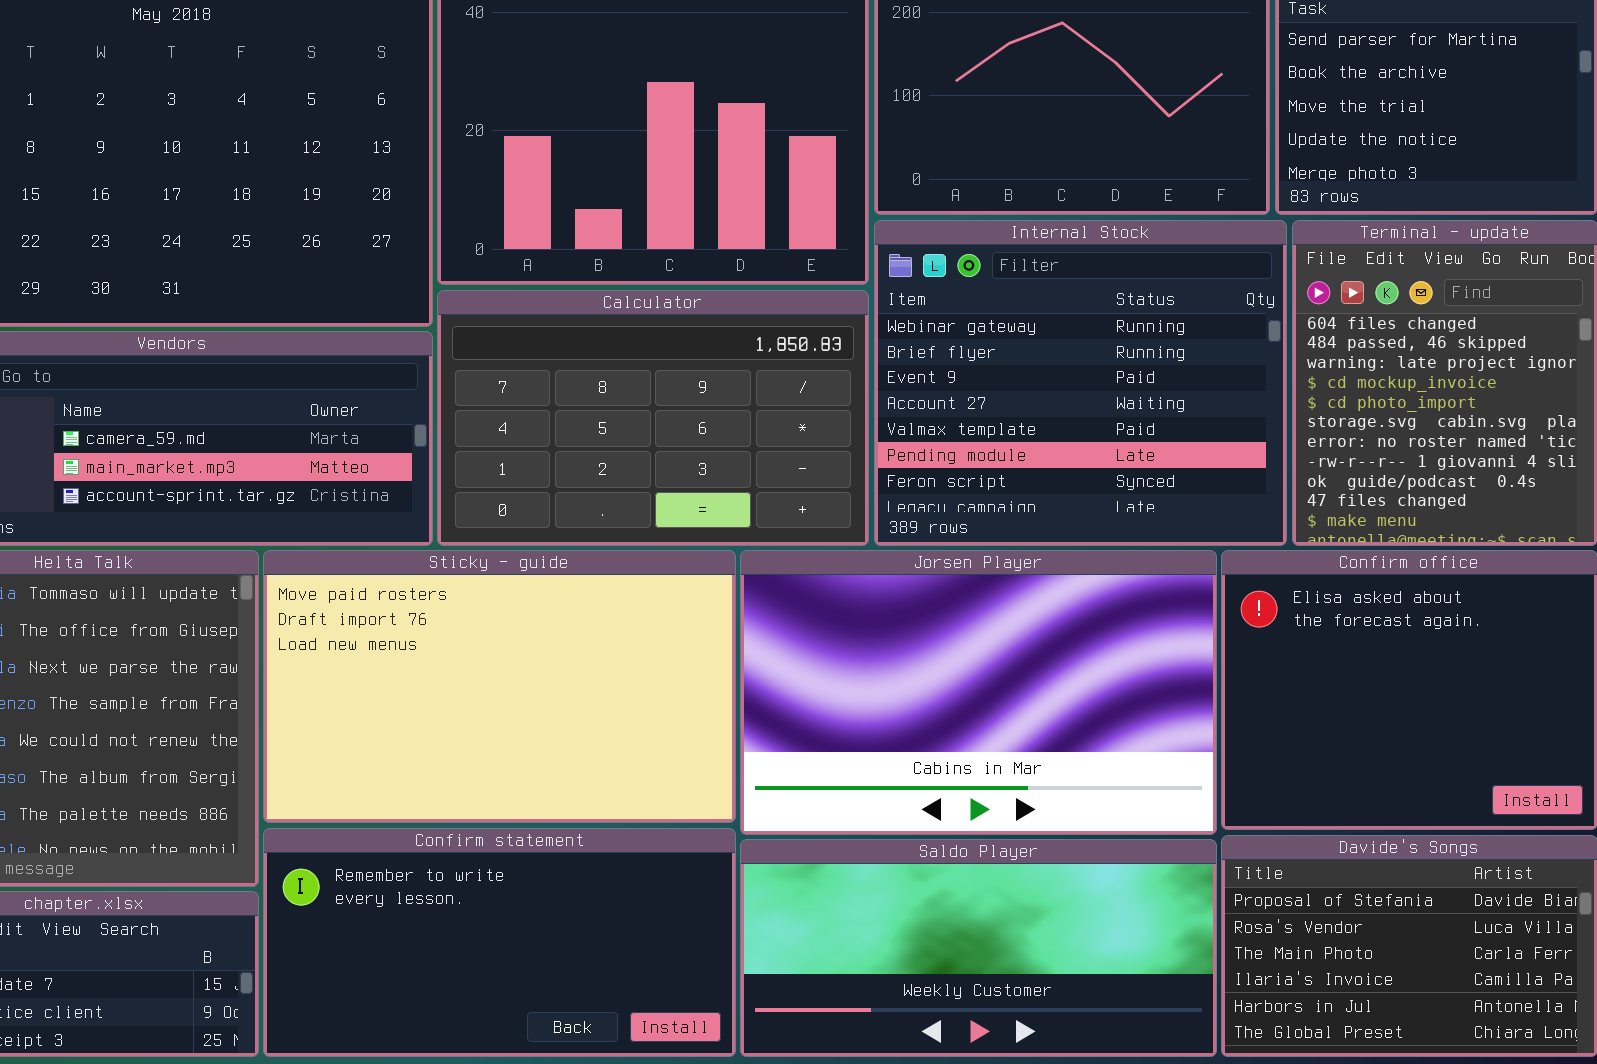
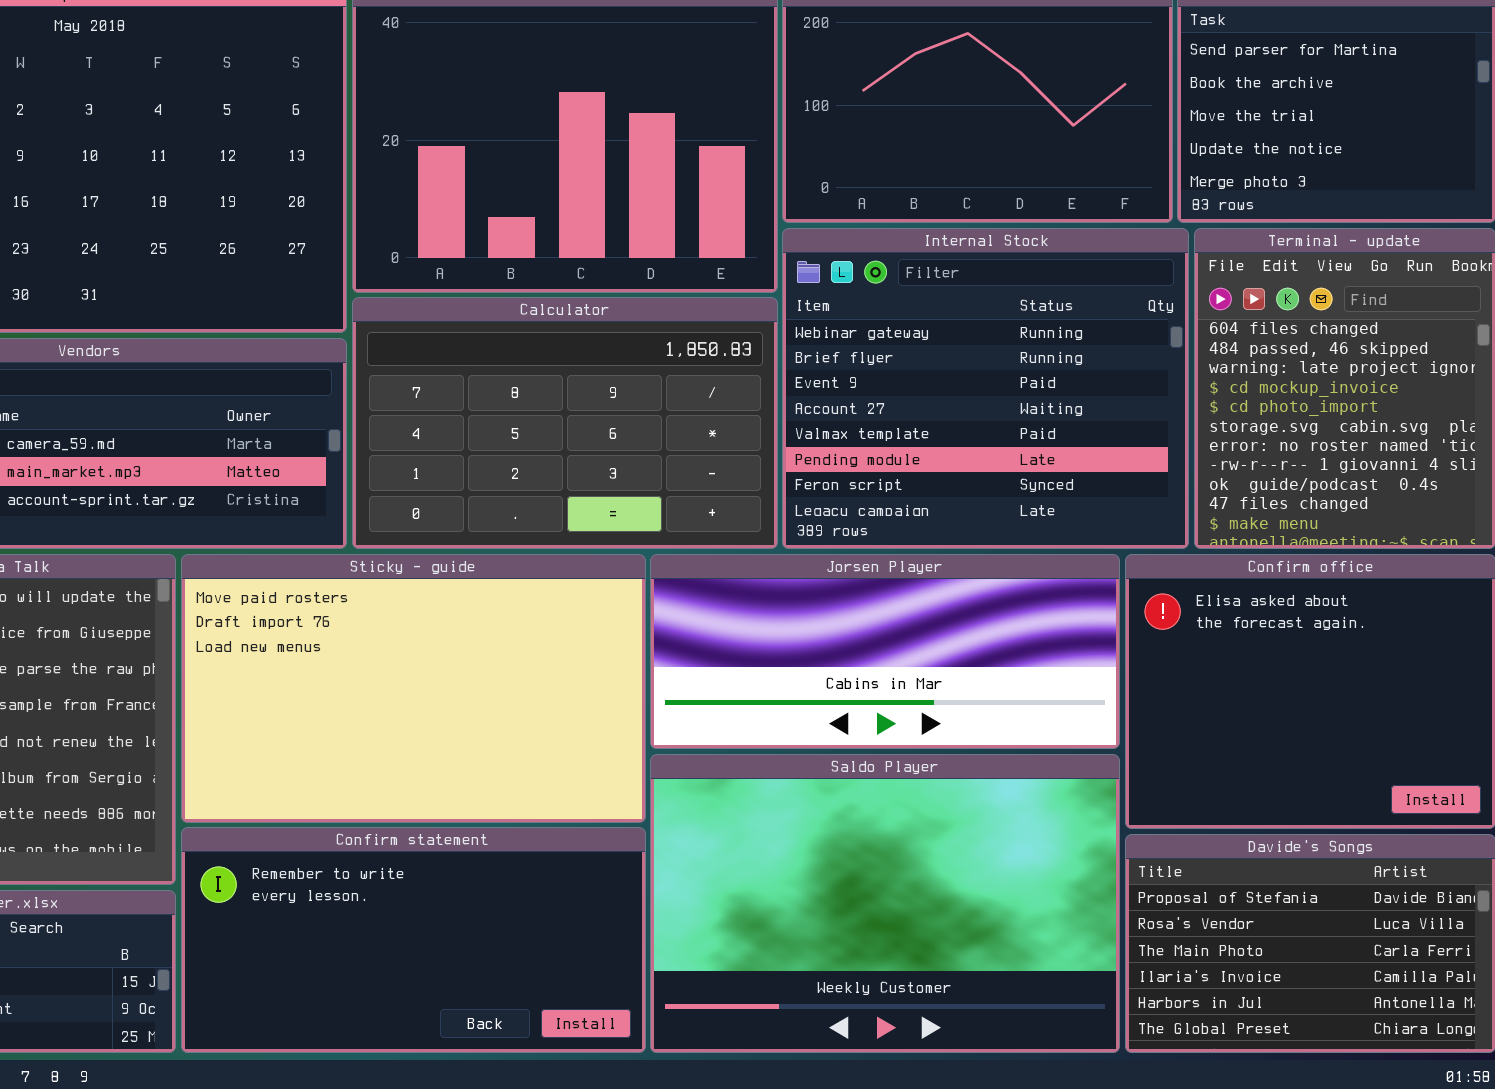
Jorsen Player: [740,550,1217,835] -> [650,554,1120,749], resized
Saldo Player: [740,839,1217,1057] -> [650,754,1120,1053], resized

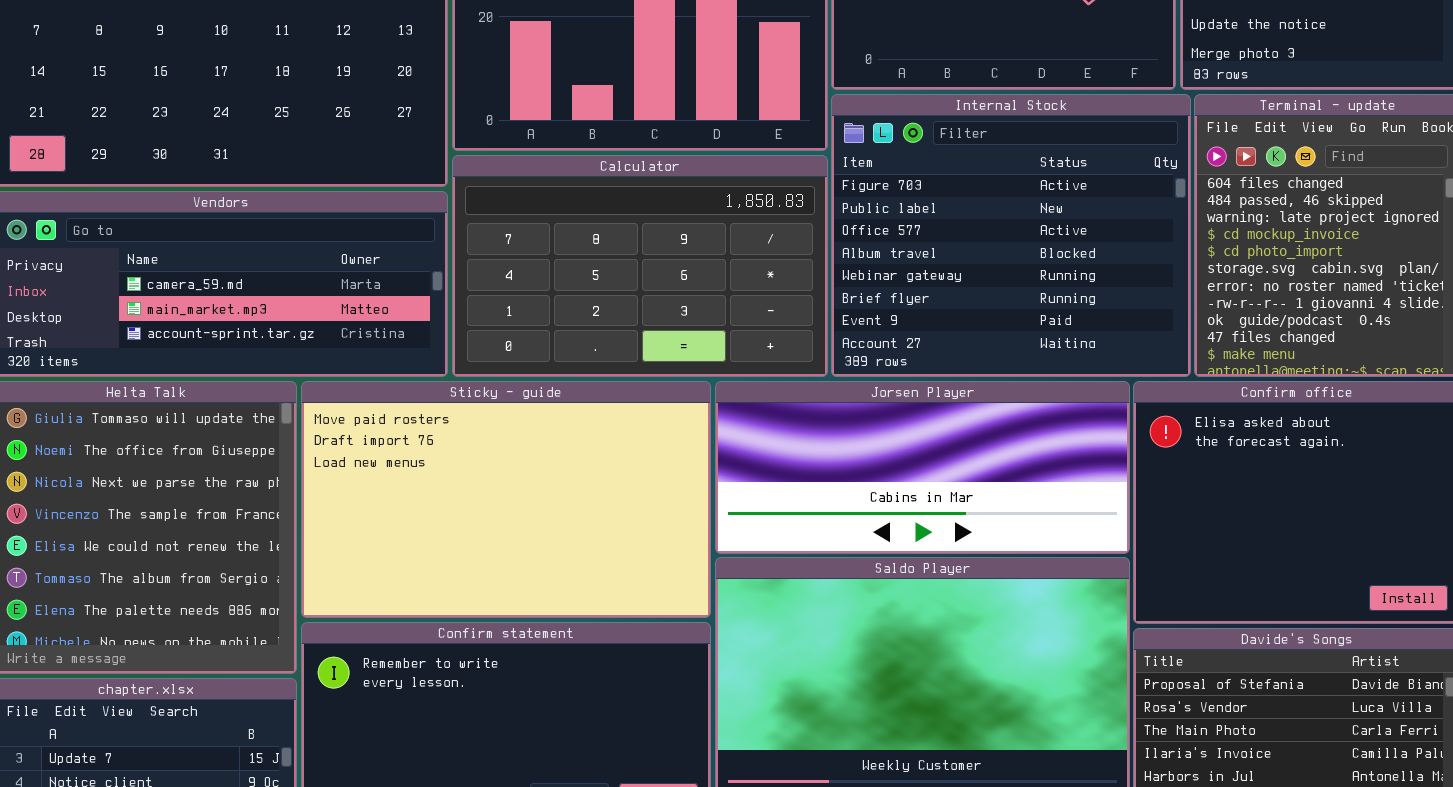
Internal Stock: [782,228,1189,549] -> [831,94,1191,377], scrolled up 4 rows

